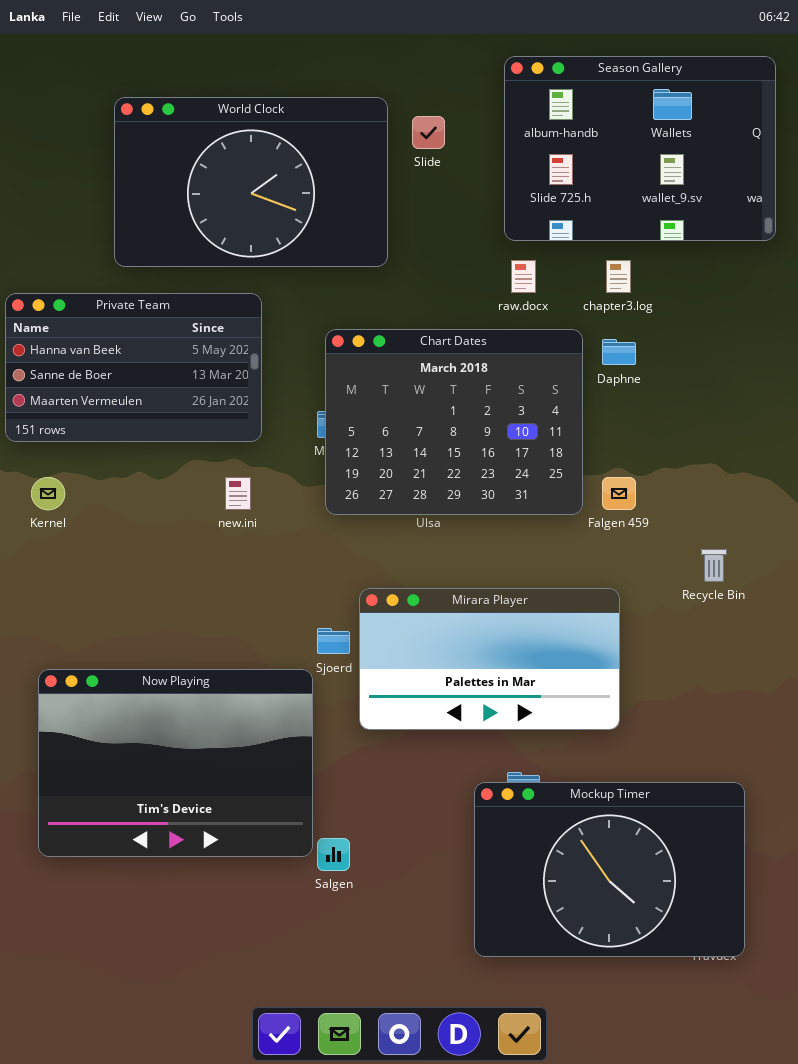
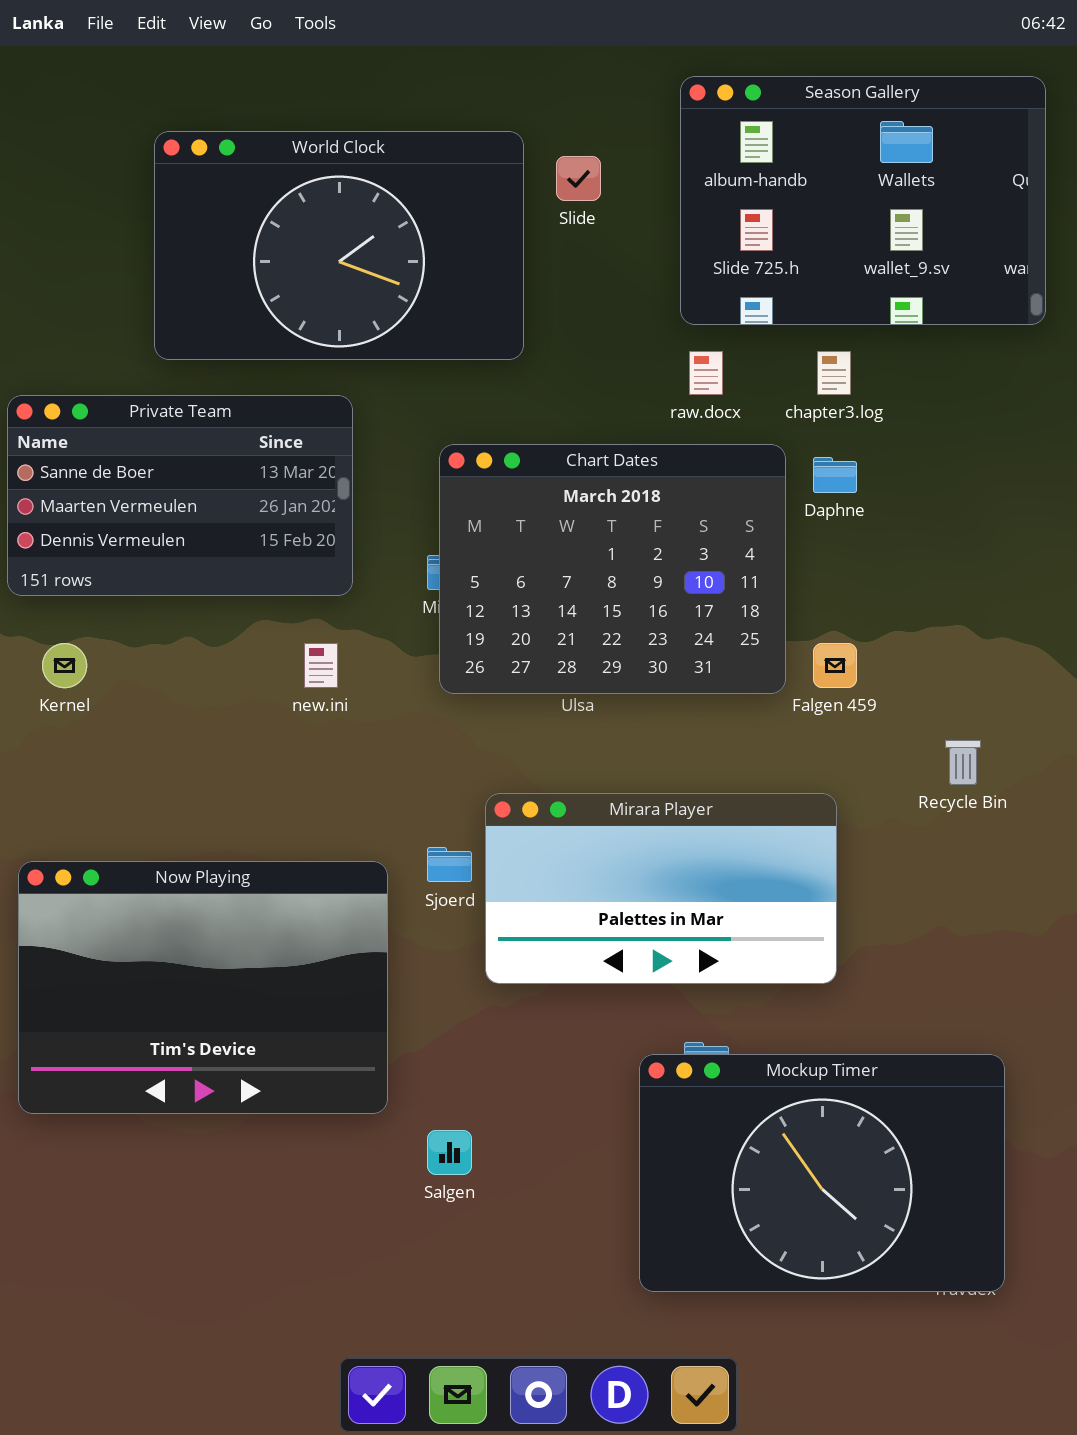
Private Team: [5,293,262,442] -> [7,395,353,596], scrolled down 1 row
Now Playing: [38,669,313,857] -> [18,861,388,1114], moved

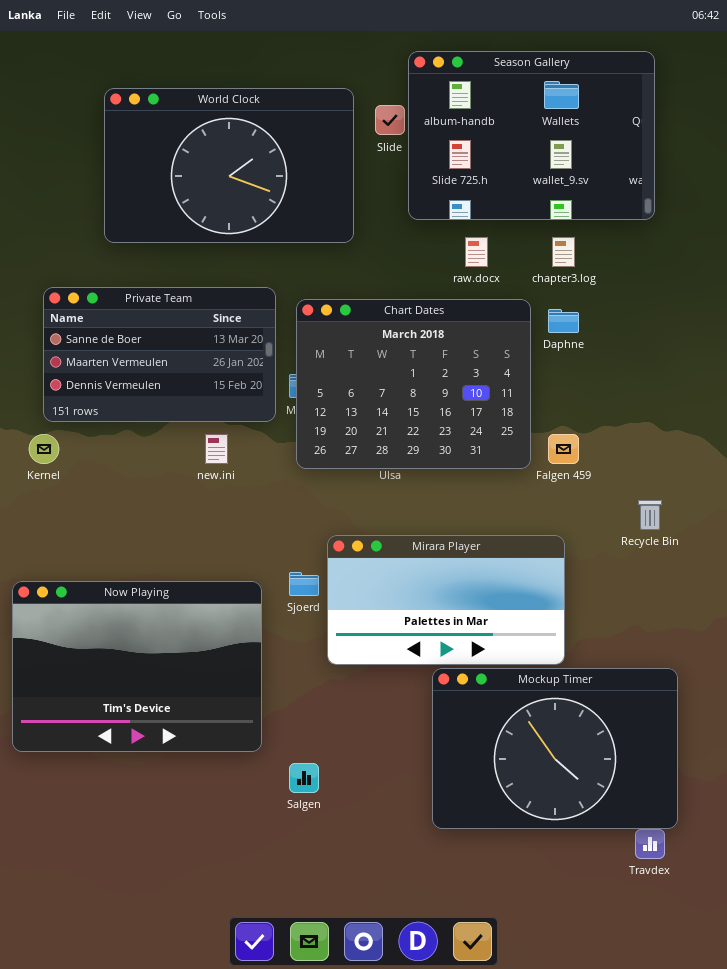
Season Gallery: [680,76,1046,325] -> [408,51,655,220], moved
Private Team: [7,395,353,596] -> [43,287,276,422], moved
Mockup Timer: [639,1054,1005,1292] -> [432,668,678,829], moved

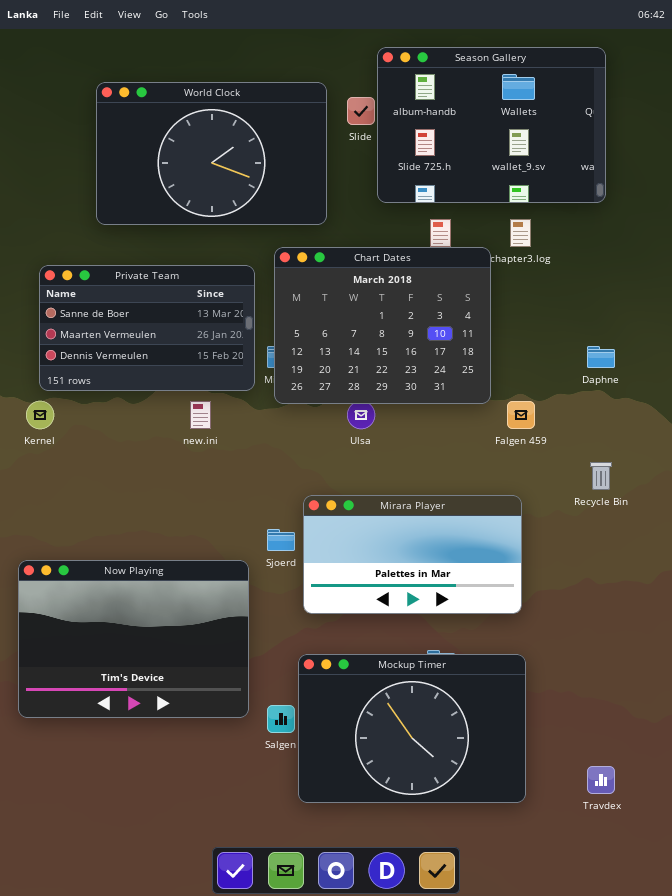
Chart Dates: [296,299,531,469] -> [274,247,491,404], moved
Daphne: [548,309,579,333] -> [587,346,615,368], moved
Now Playing: [12,581,262,752] -> [18,560,249,718], moved
Mockup Timer: [432,668,678,829] -> [298,654,526,803], moved

